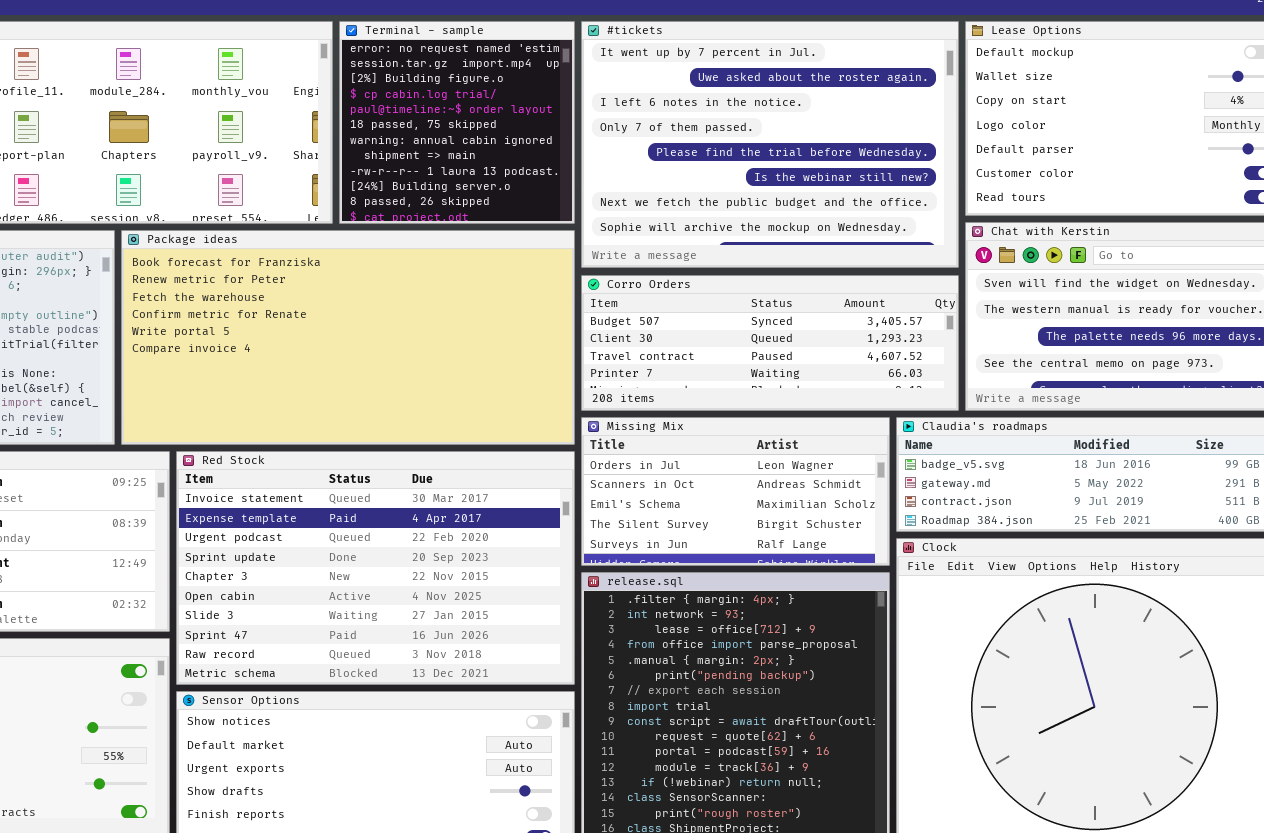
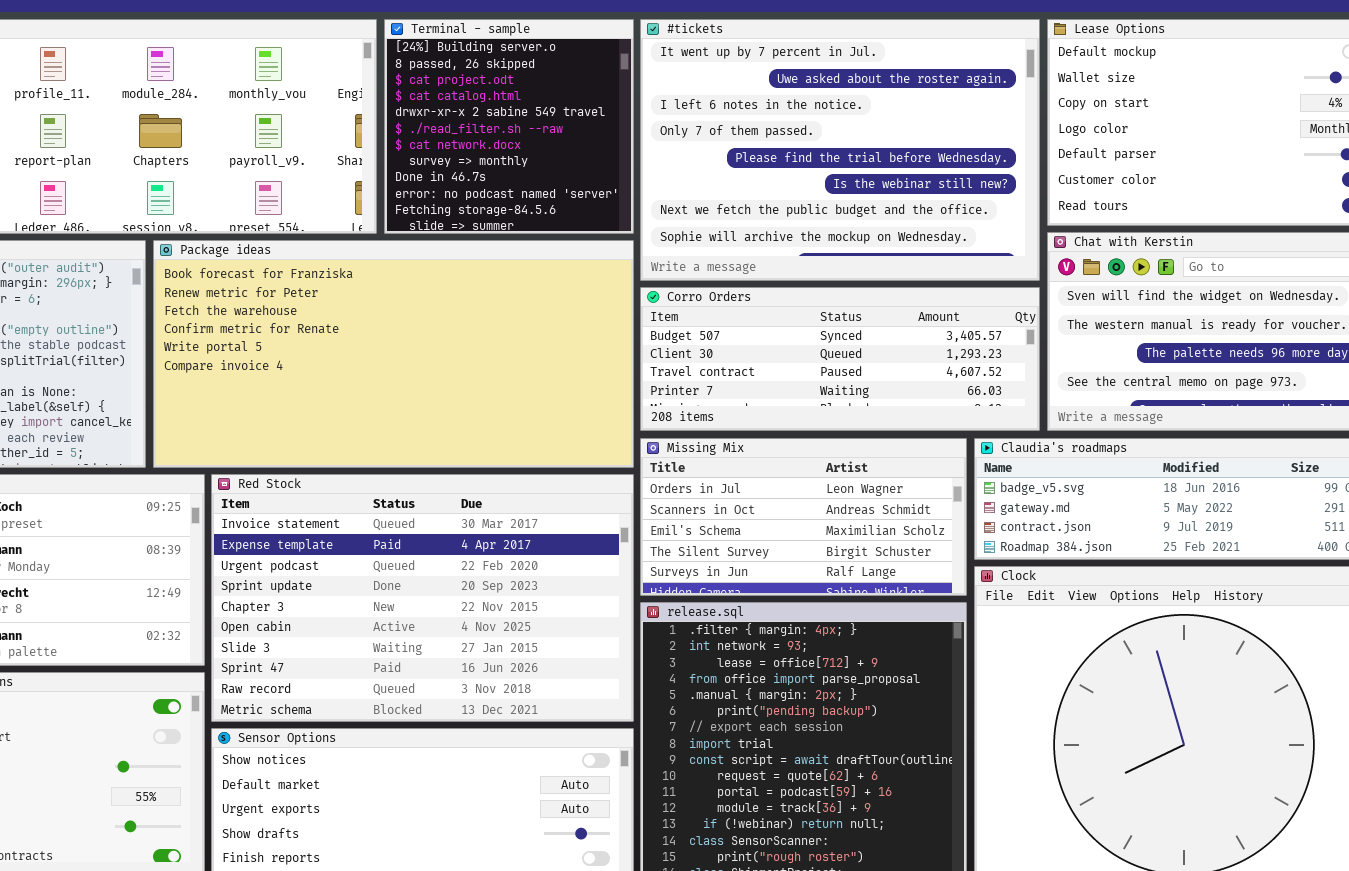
Terminal - sample: [339,21,575,224] -> [384,19,634,234], scrolled down 9 rows

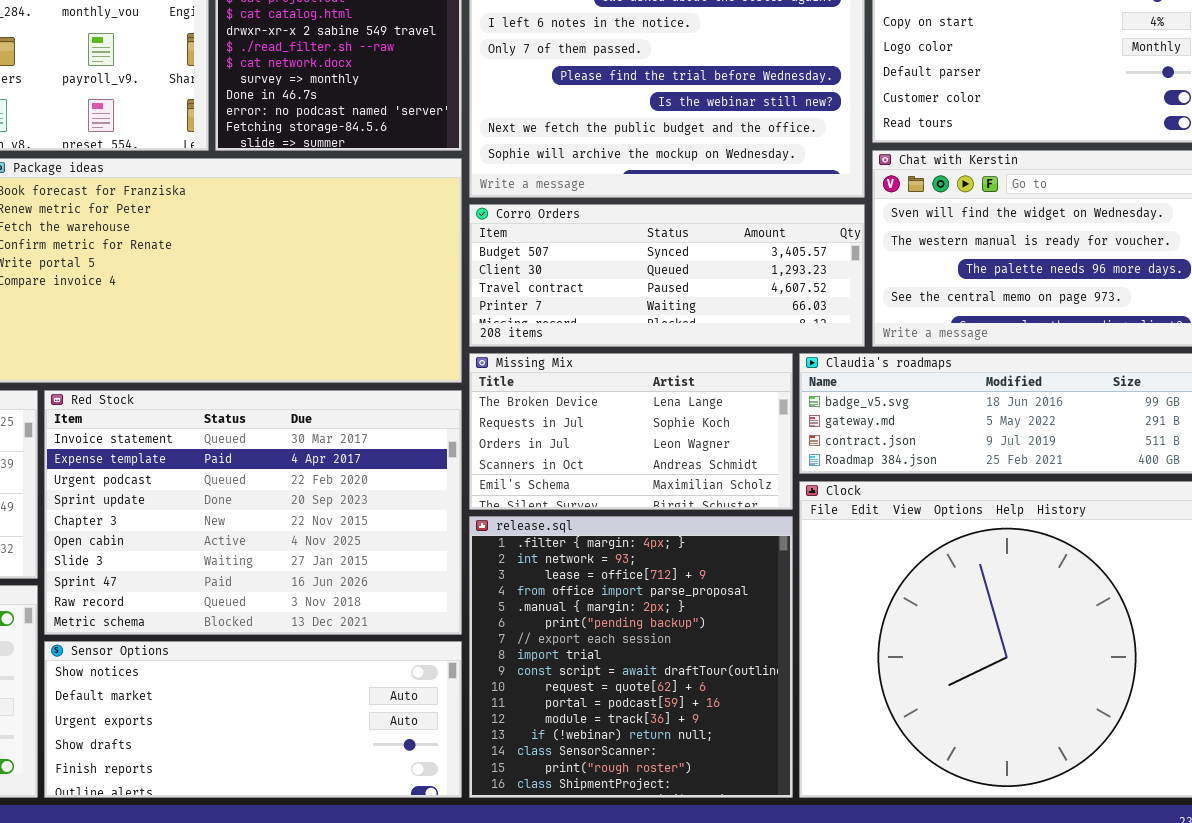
Missing Mix: [640,438,967,596] -> [469,353,793,510], scrolled up 2 rows

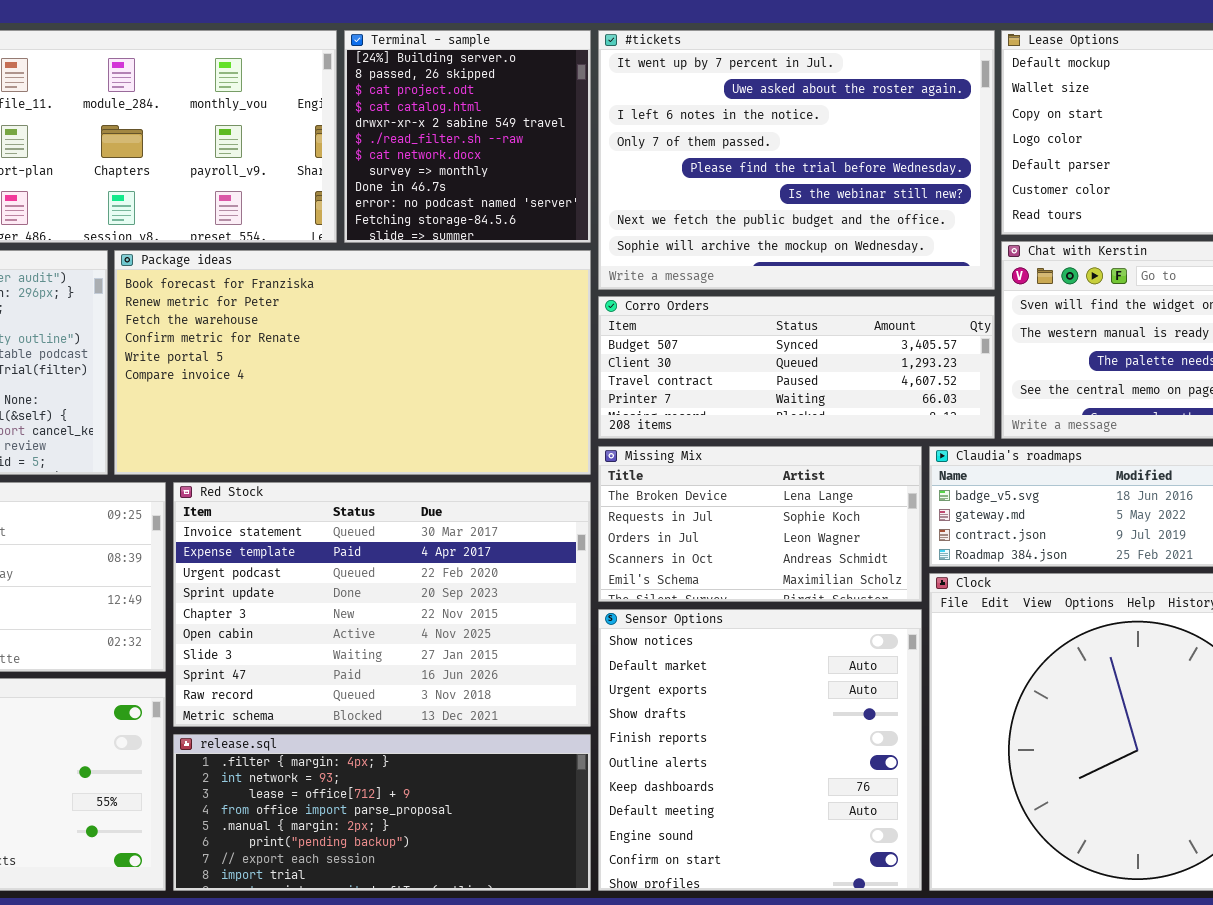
release.sql: [469,516,793,798] -> [173,734,591,891], moved, resized
Sensor Options: [44,641,462,798] -> [598,609,922,891], moved, resized

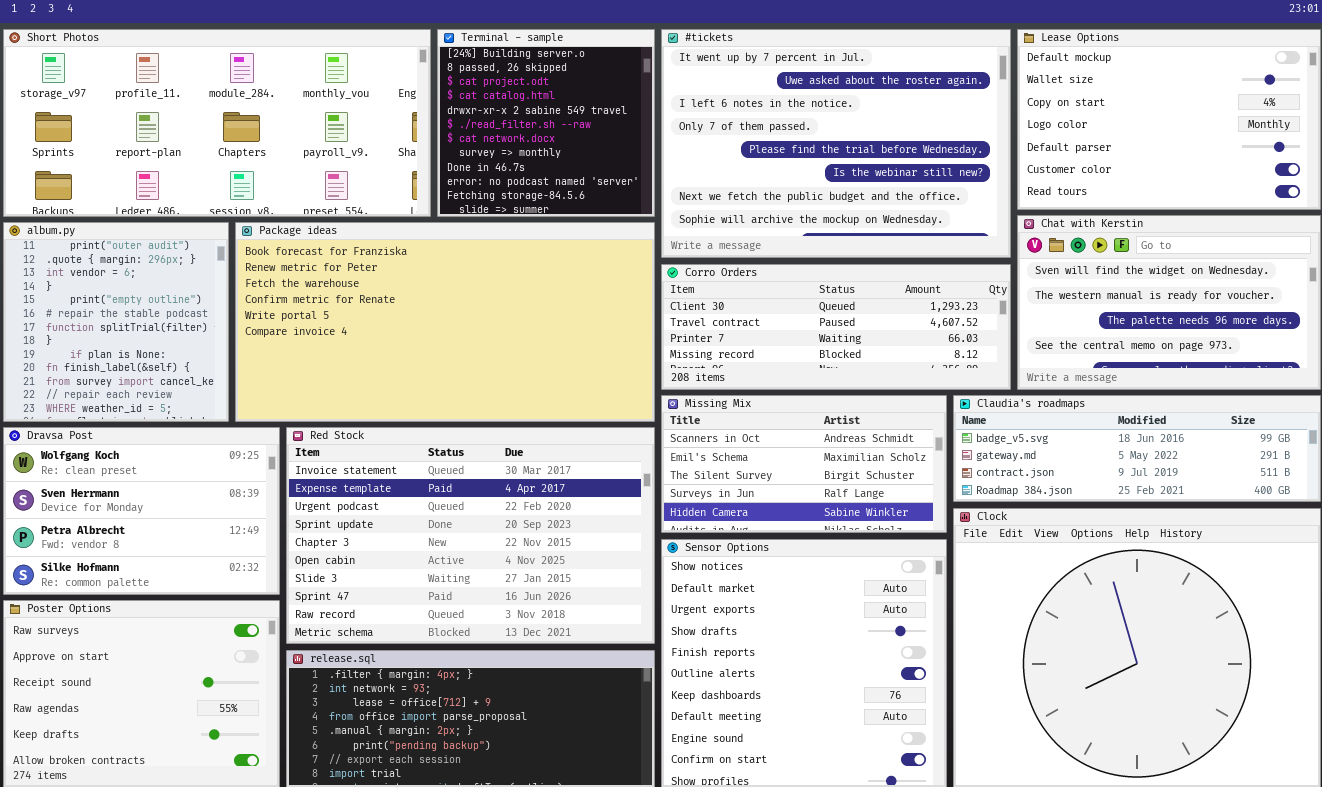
Corro Orders: [598,296,995,439] -> [661,264,1011,390], scrolled down 1 row
Missing Mix: [598,446,922,602] -> [661,395,947,533], scrolled down 3 rows

